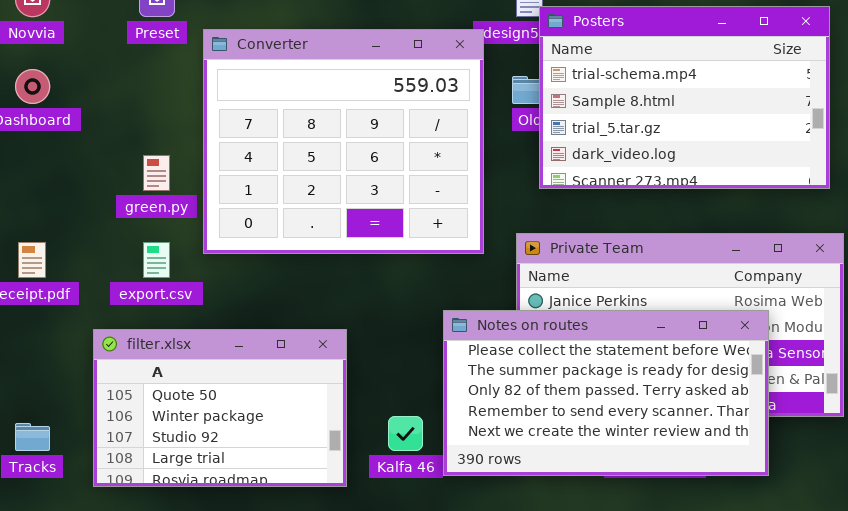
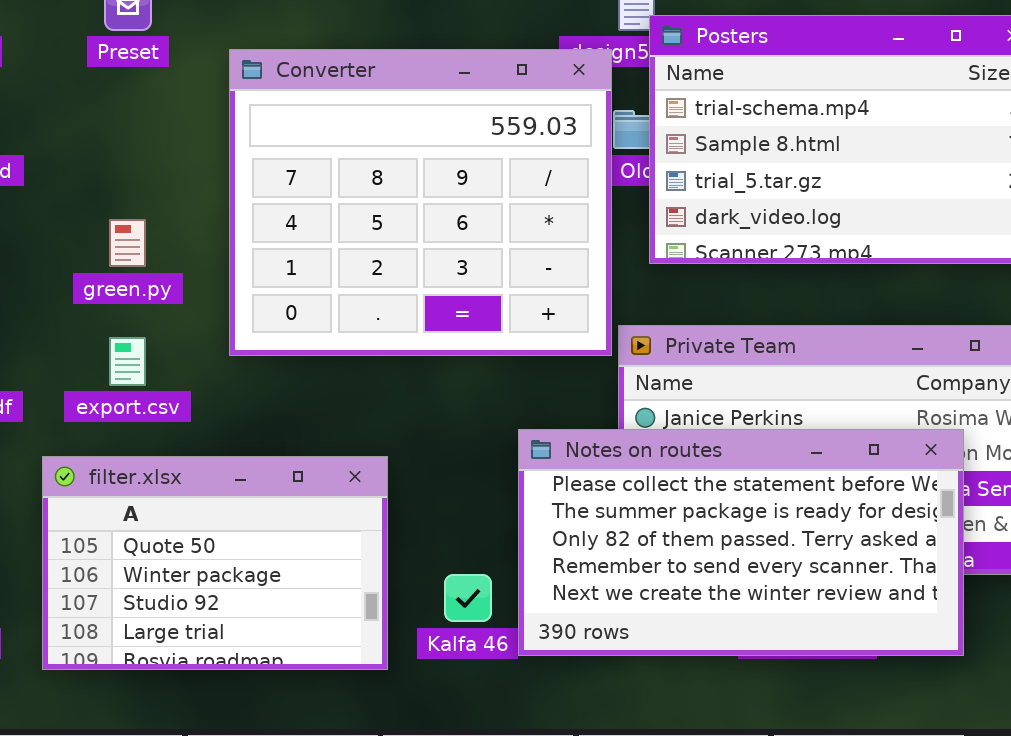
Converter: [203,29,484,254] -> [229,49,612,356], moved

